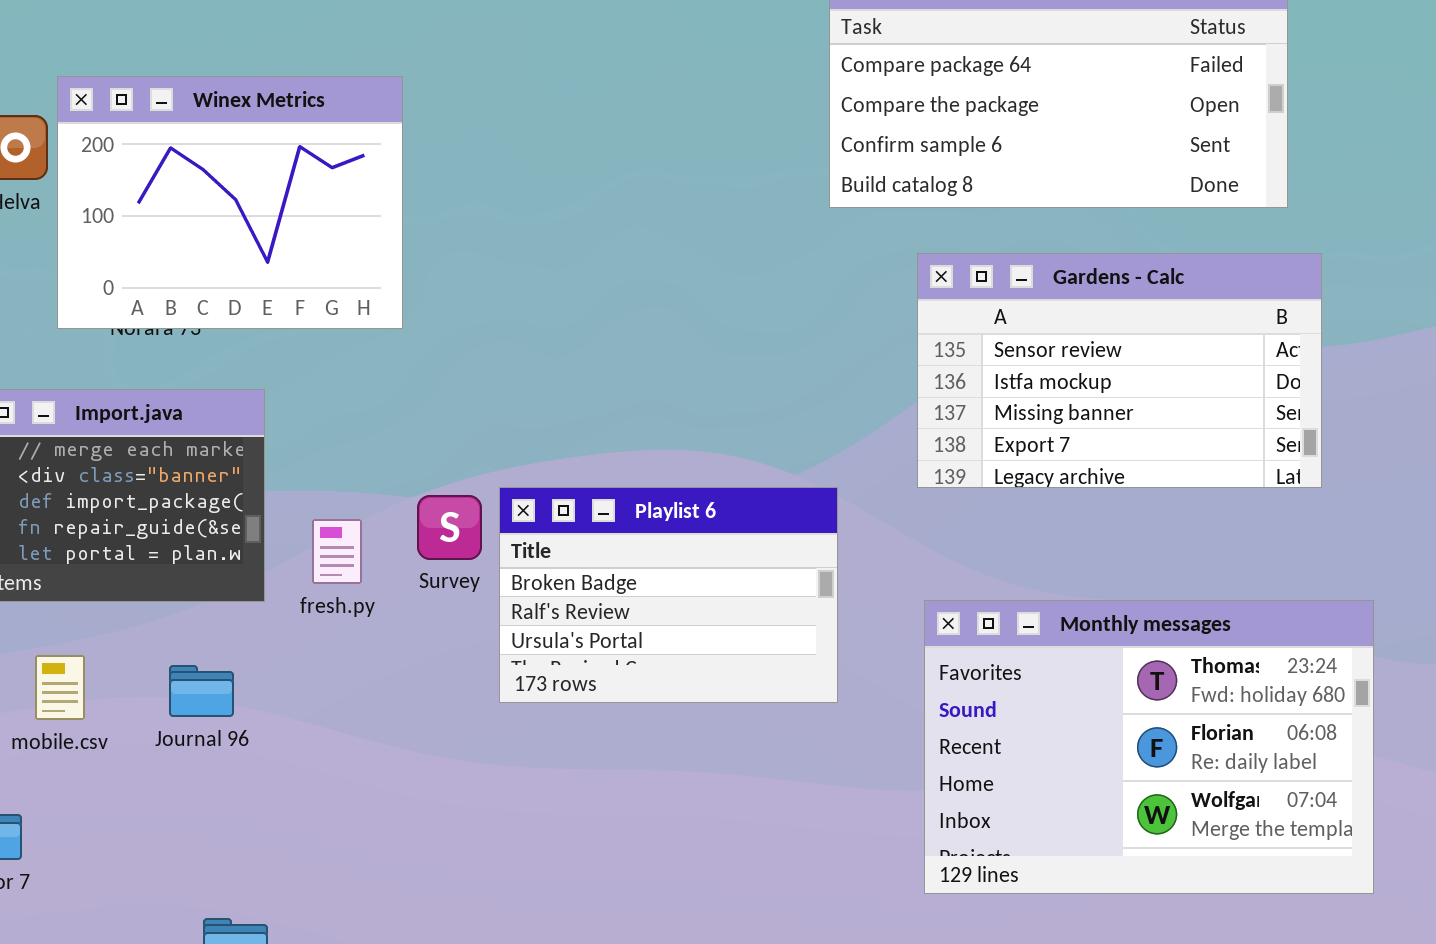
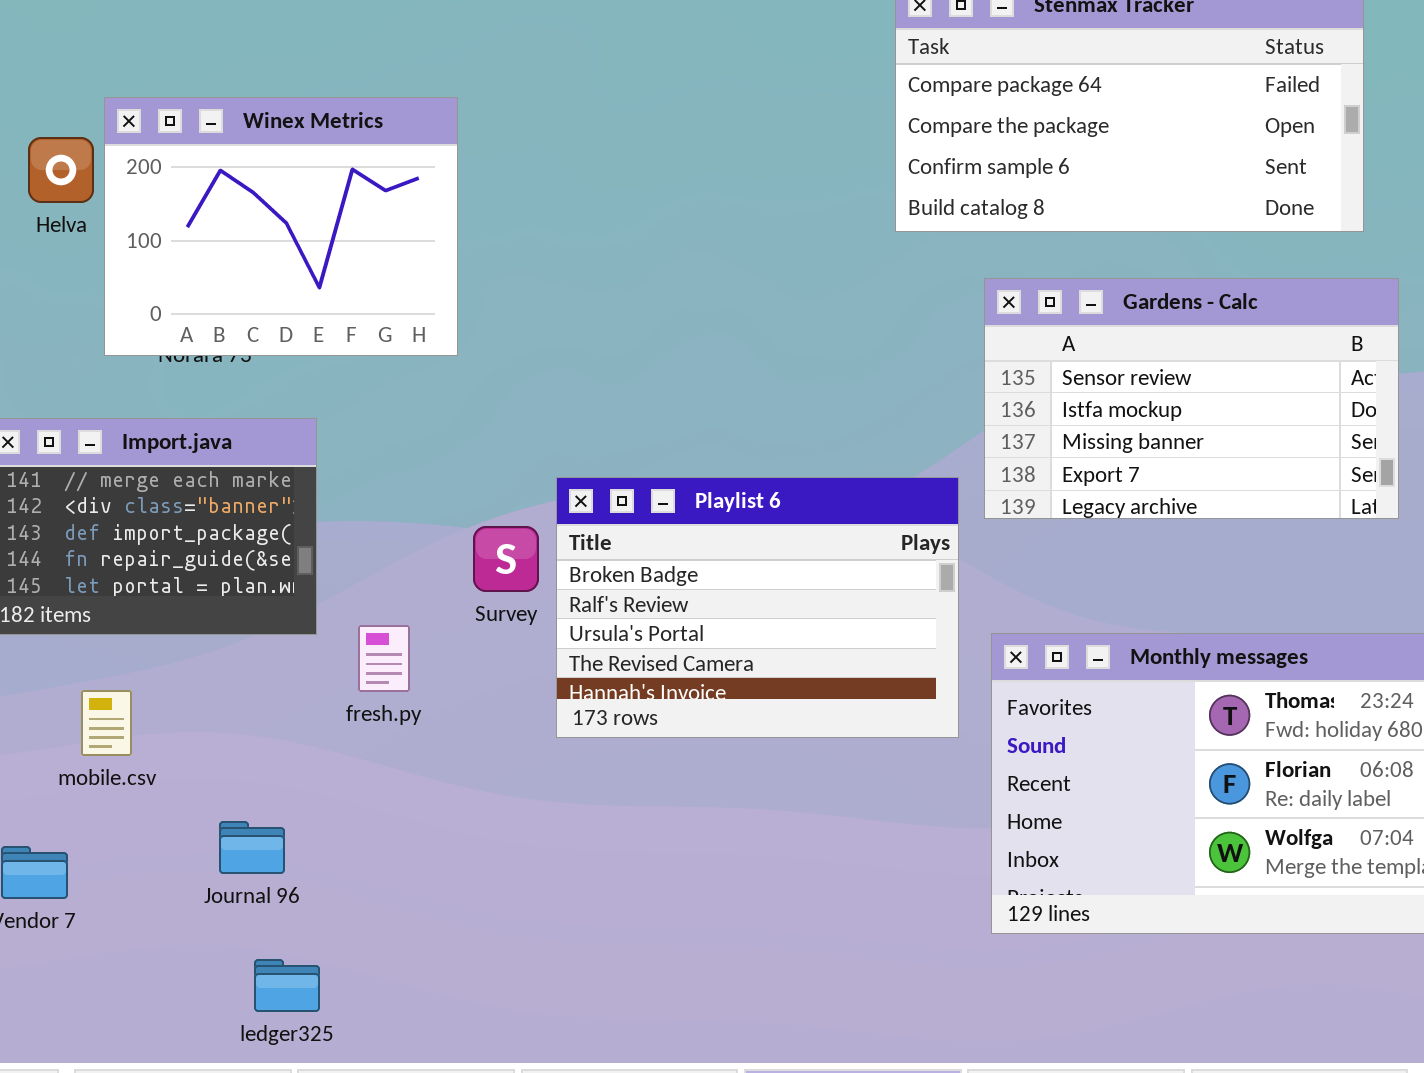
Playlist 6: [499,487,838,703] -> [556,477,959,738], resized
fresh.py: [312,519,362,584] -> [358,625,410,692], moved
Journal 96: [169,665,234,717] -> [219,821,285,874], moved

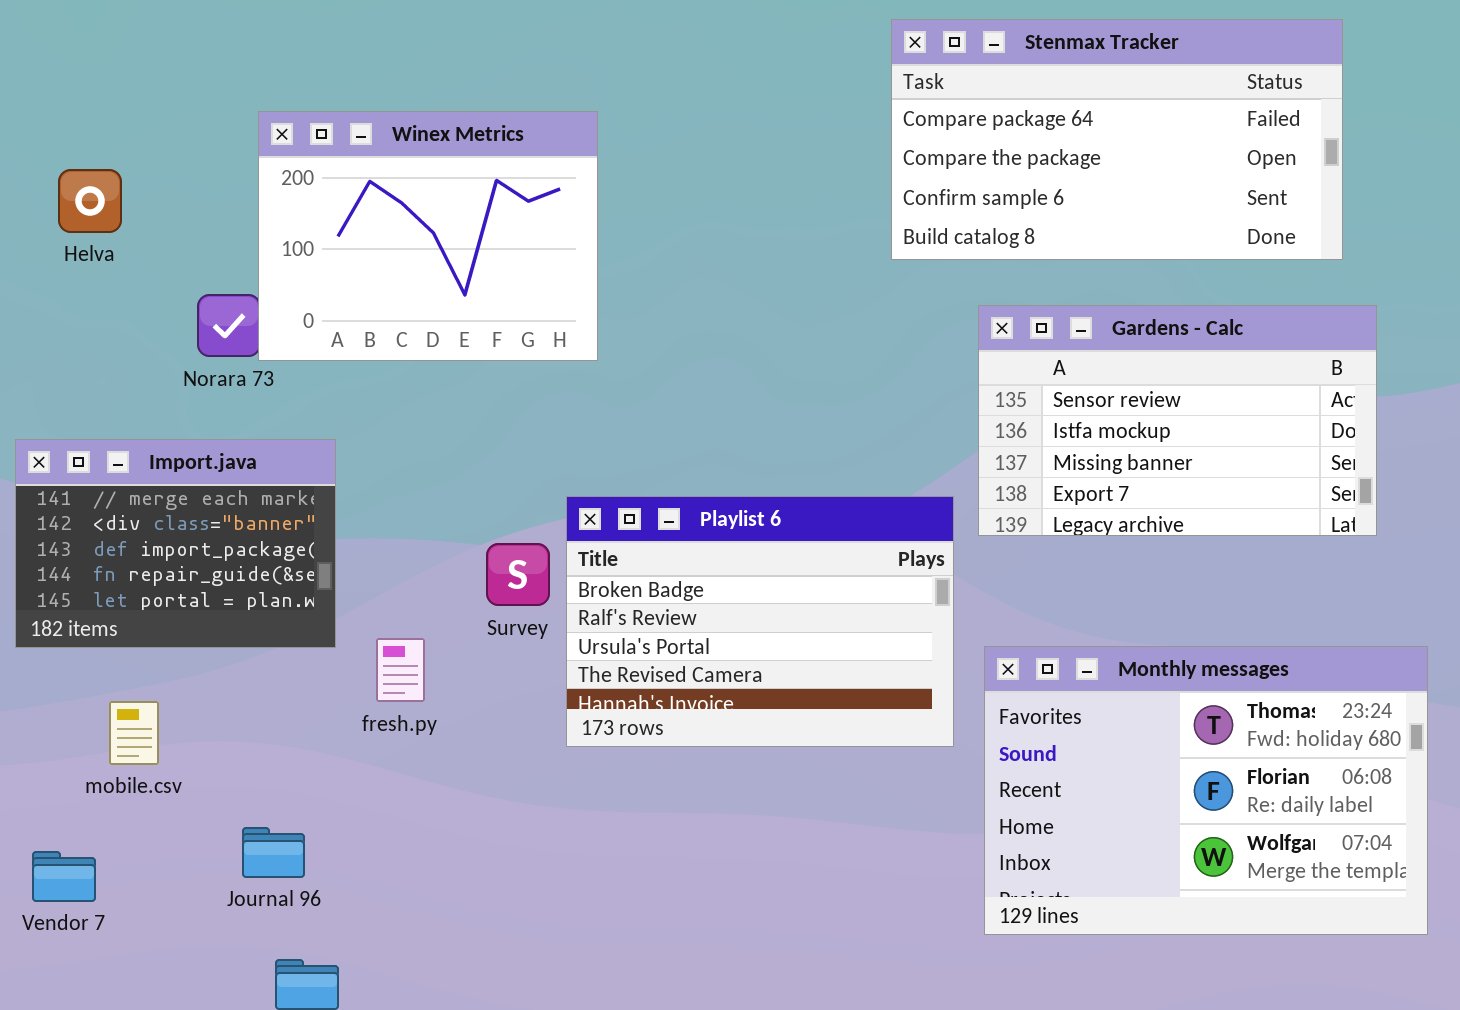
Winex Metrics: [104,97,458,356] -> [258,111,598,361], moved

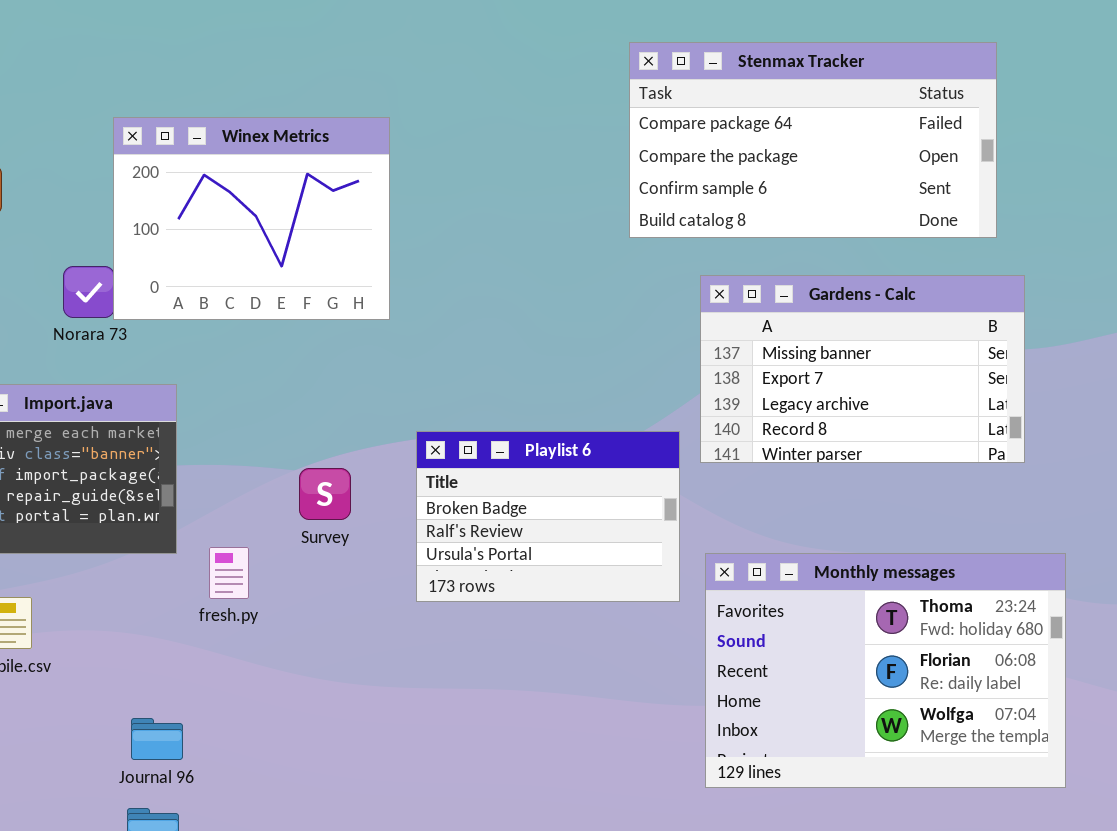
Gardens - Calc: [978,305,1377,536] -> [700,275,1025,463], scrolled down 2 rows
Playlist 6: [566,496,954,747] -> [416,431,680,602], resized
Journal 96: [242,827,305,878] -> [131,718,183,760], moved

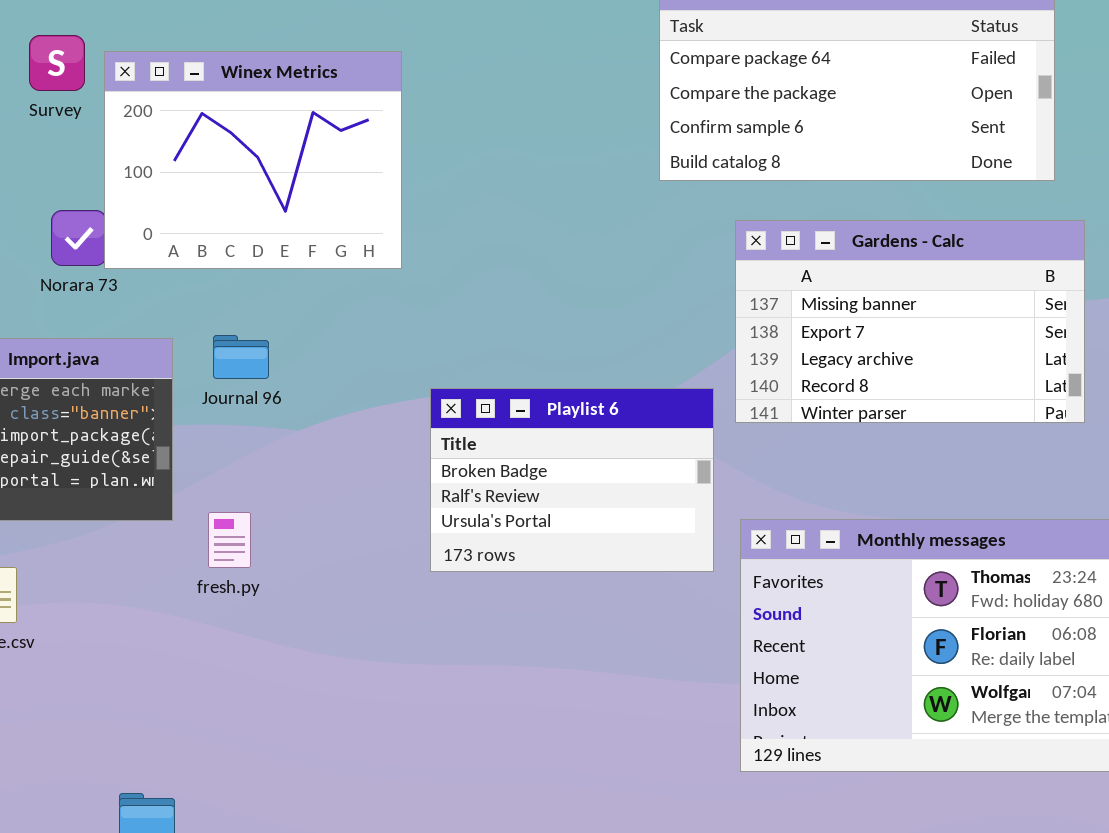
Survey: [299,468,351,520] -> [29,35,85,91], moved
Journal 96: [131,718,183,760] -> [213,335,269,379], moved

